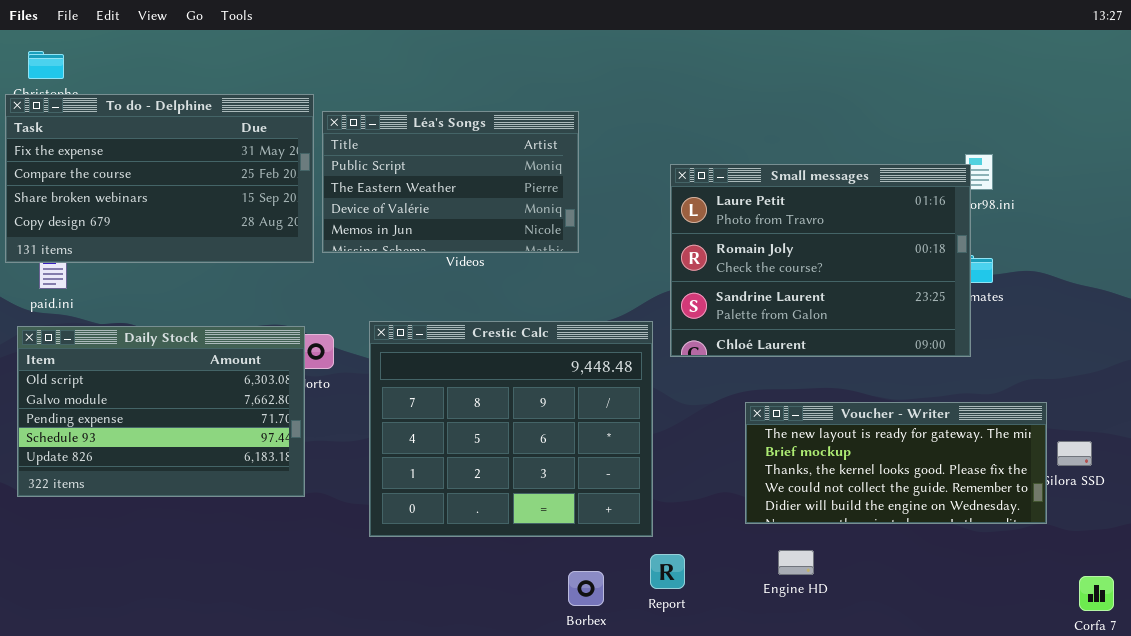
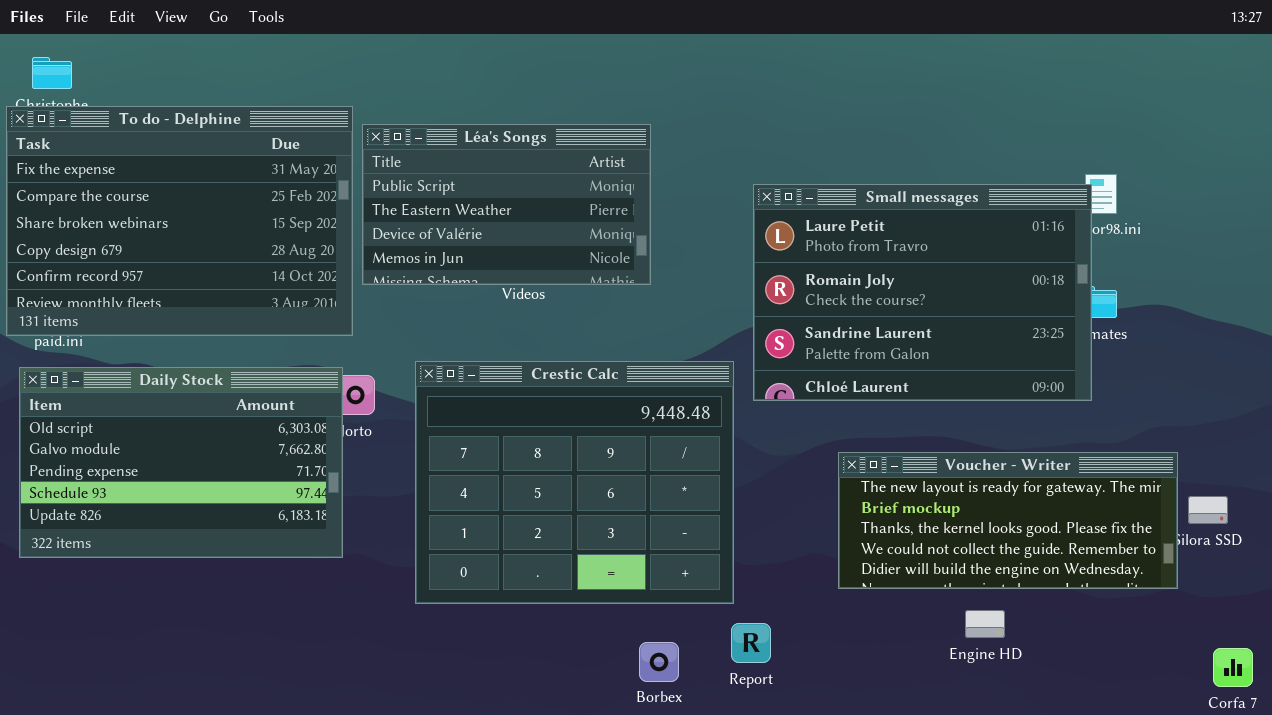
To do - Delphine: [5,94,314,263] -> [6,106,353,336], resized
Engine HD: [778,550,814,575] -> [965,610,1005,638], moved

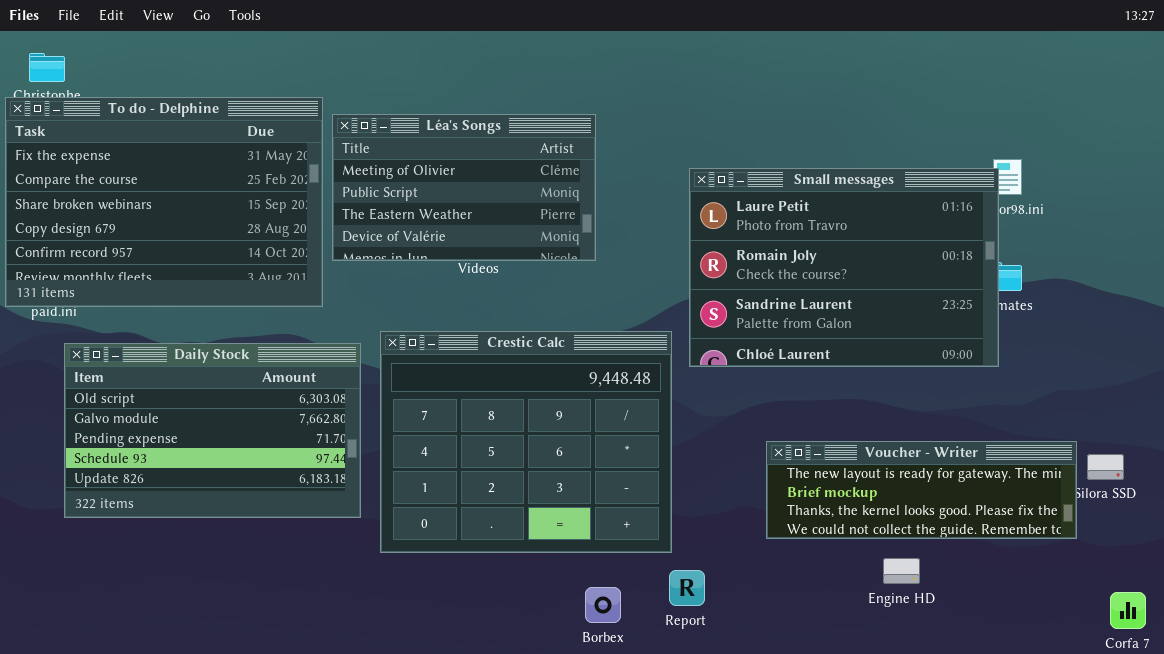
Léa's Songs: [362,124,651,285] -> [332,114,596,261], scrolled up 1 row
Daily Stock: [19,367,343,558] -> [64,343,361,518], moved
Voucher - Writer: [838,452,1178,589] -> [766,441,1077,539], resized

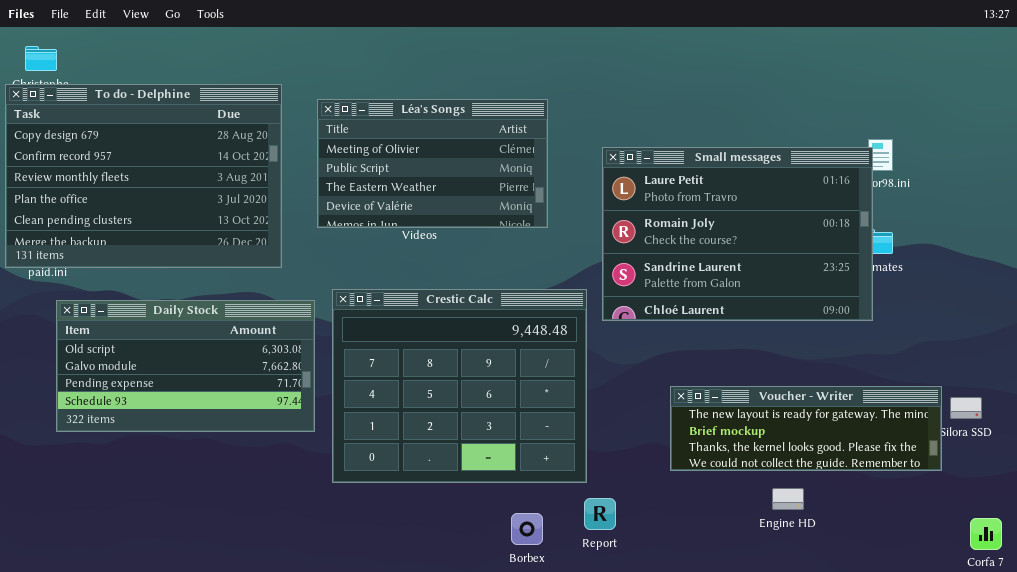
To do - Delphine: [5,97,323,307] -> [5,84,282,268], scrolled down 3 rows
Léa's Songs: [332,114,596,261] -> [317,99,548,228], moved
Daily Stock: [64,343,361,518] -> [56,300,315,432], resized

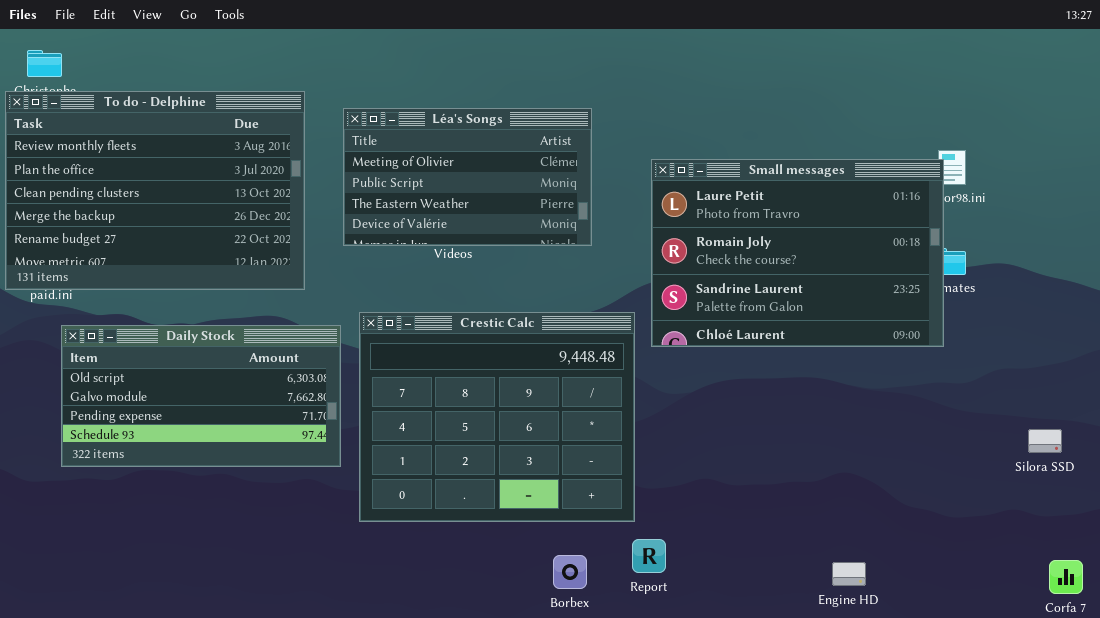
To do - Delphine: [5,84,282,268] -> [5,91,305,290], scrolled down 2 rows
Voucher - Writer: [670,386,942,471] -> none, closed
Engine HD: [772,488,804,510] -> [832,562,866,586], moved

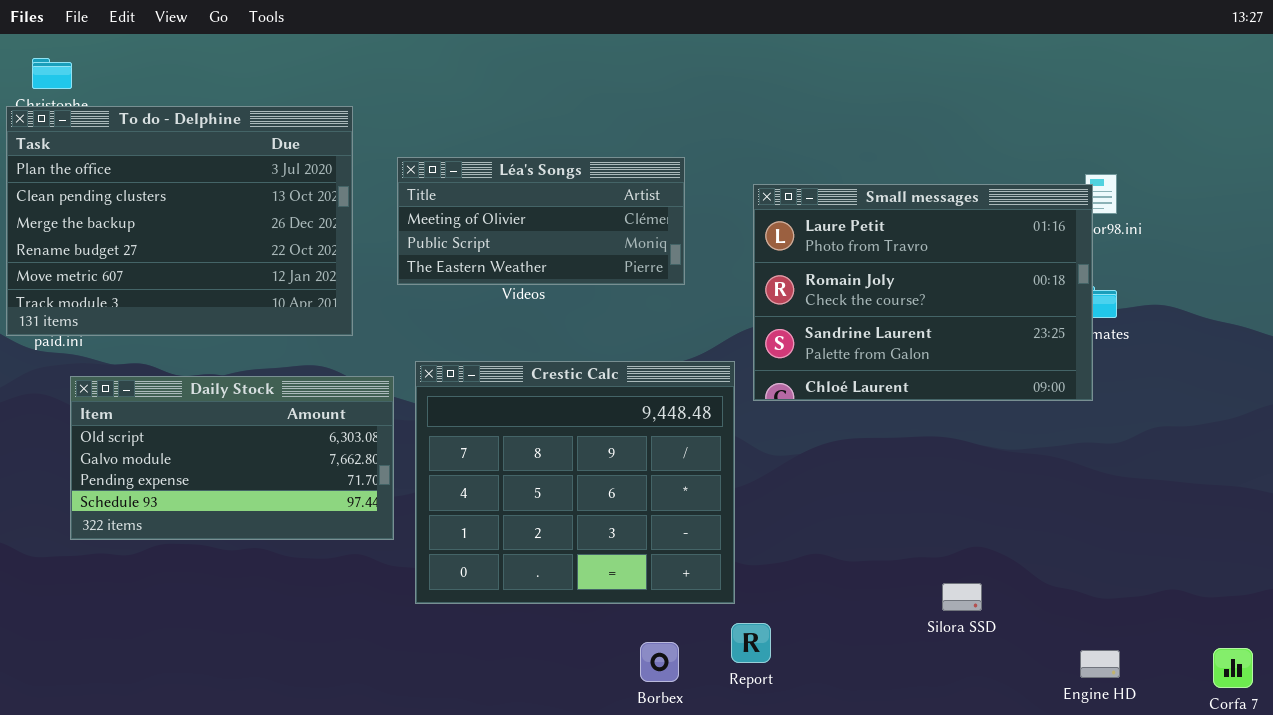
To do - Delphine: [5,91,305,290] -> [6,106,353,336], scrolled down 1 row
Léa's Songs: [343,108,592,246] -> [397,157,685,285], resized
Silora SSD: [1028,429,1062,453] -> [942,583,982,611], moved
Engine HD: [832,562,866,586] -> [1080,650,1120,678], moved

